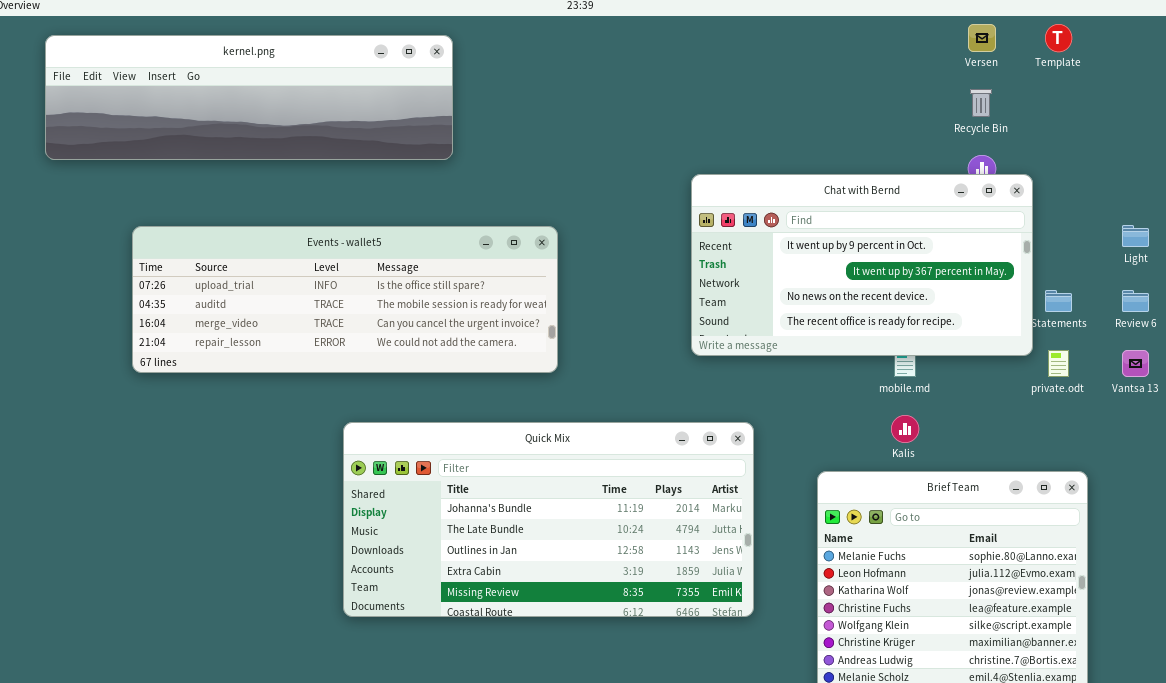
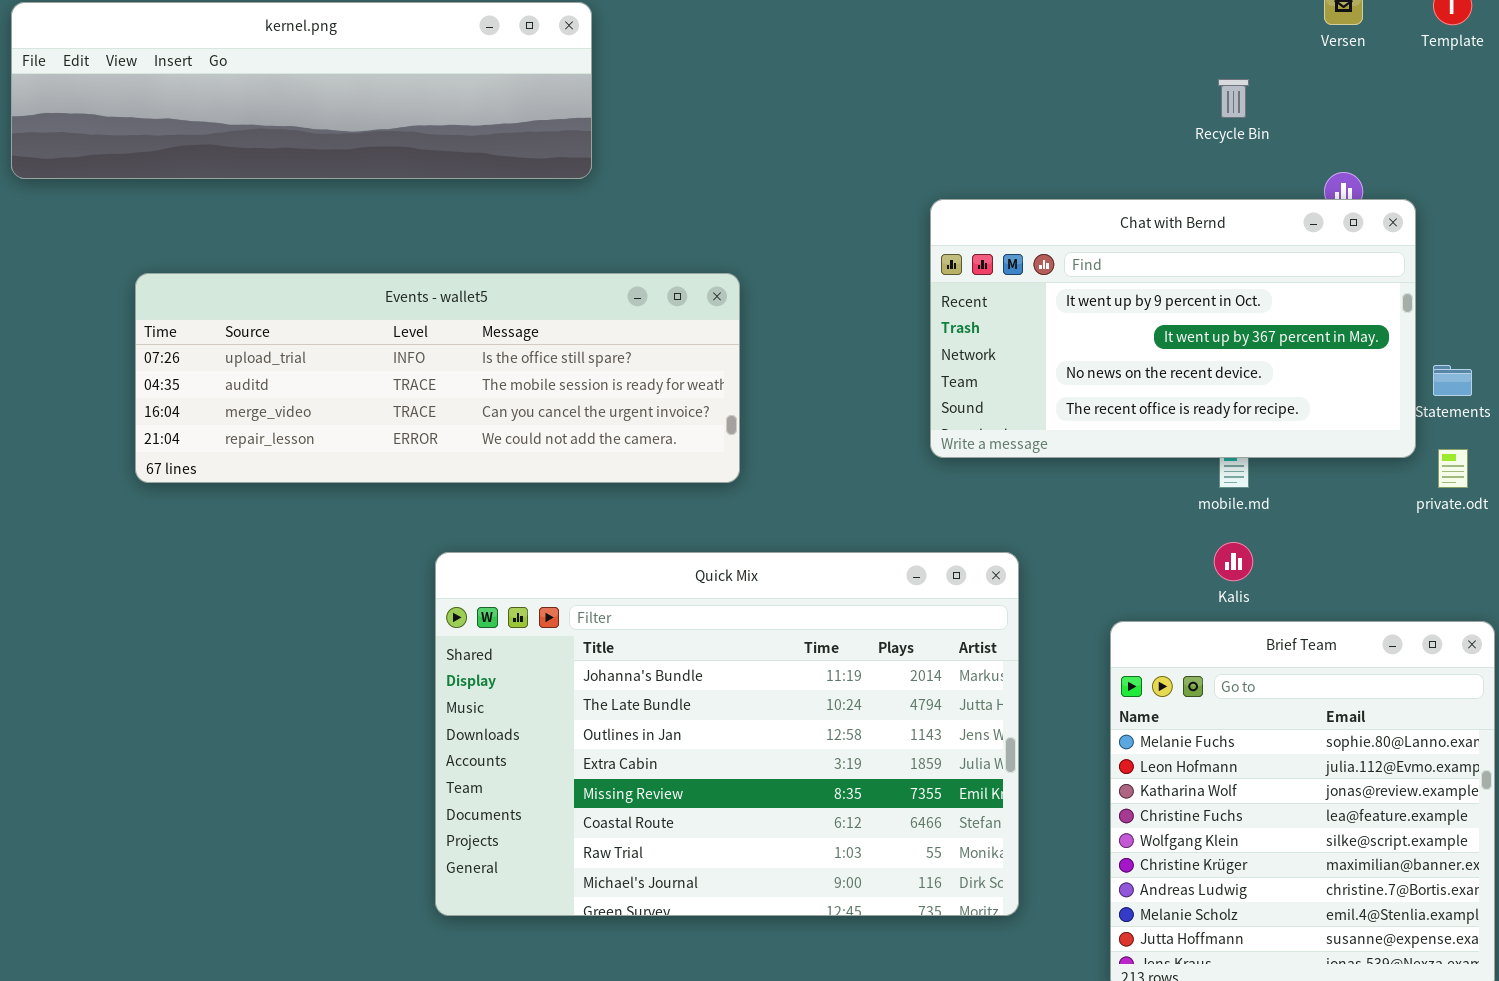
Recycle Bin: [970,89,992,117] -> [1218,79,1249,118], moved
Quick Mix: [343,422,754,617] -> [435,552,1019,916], resized

